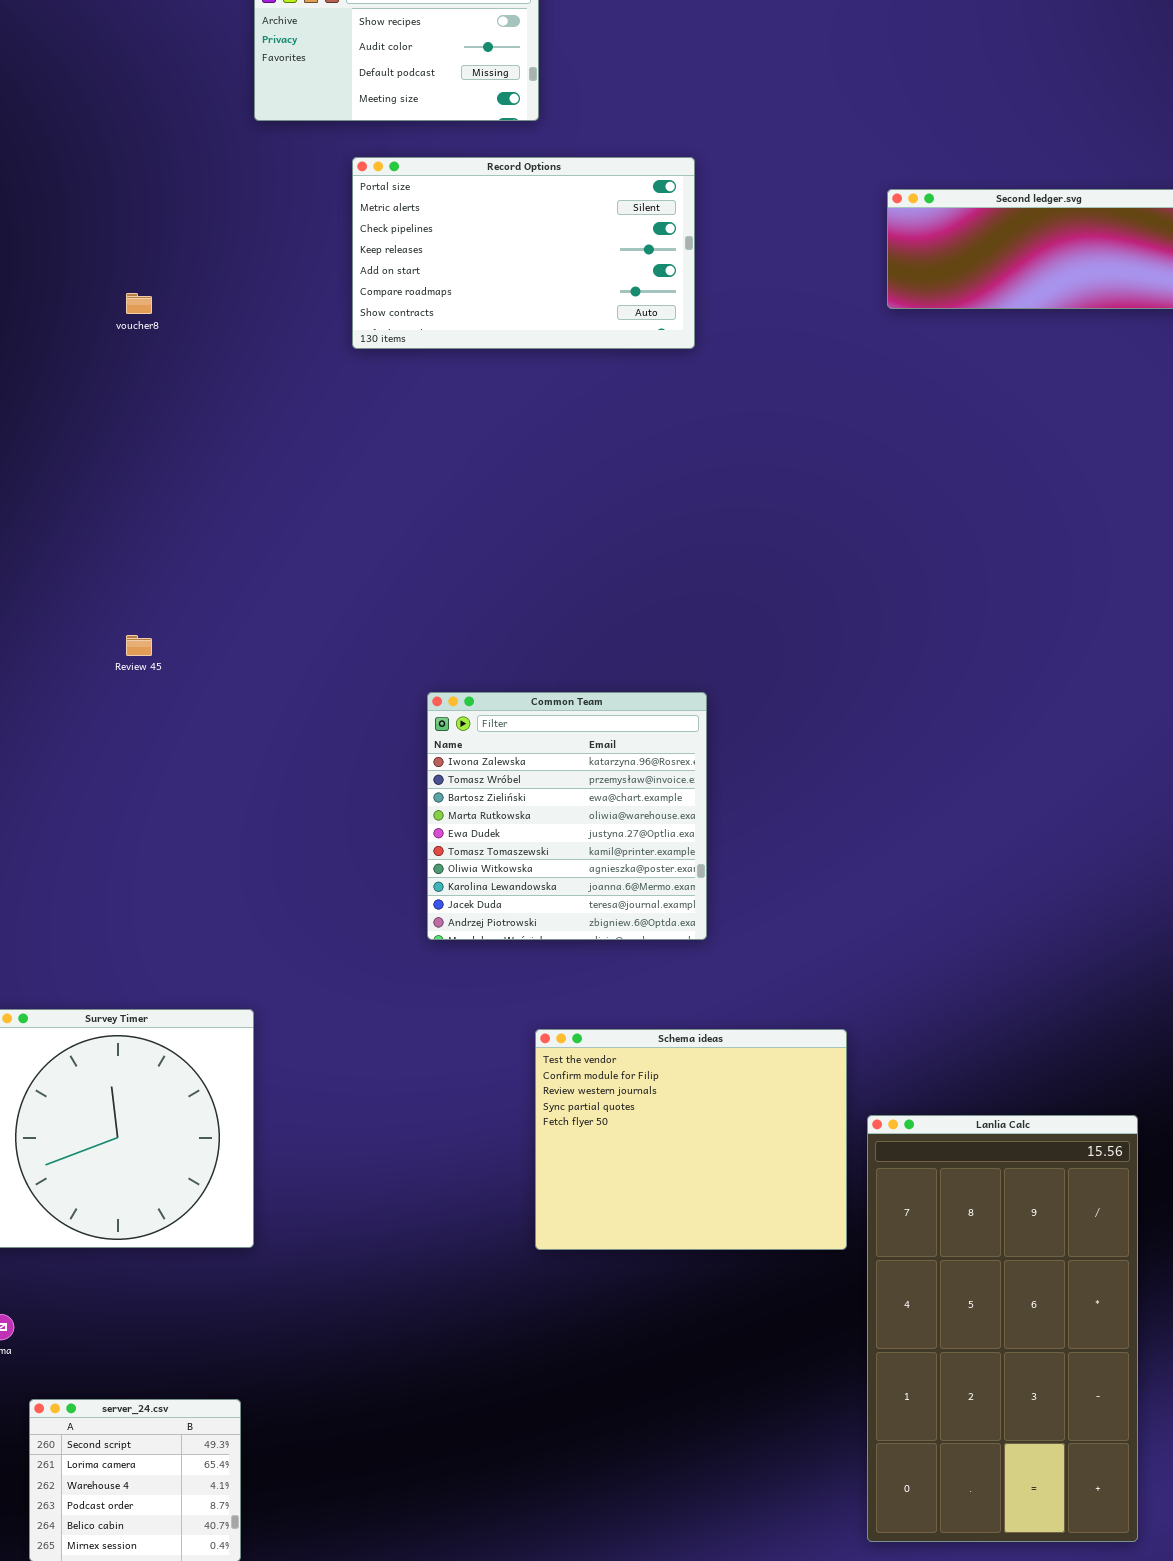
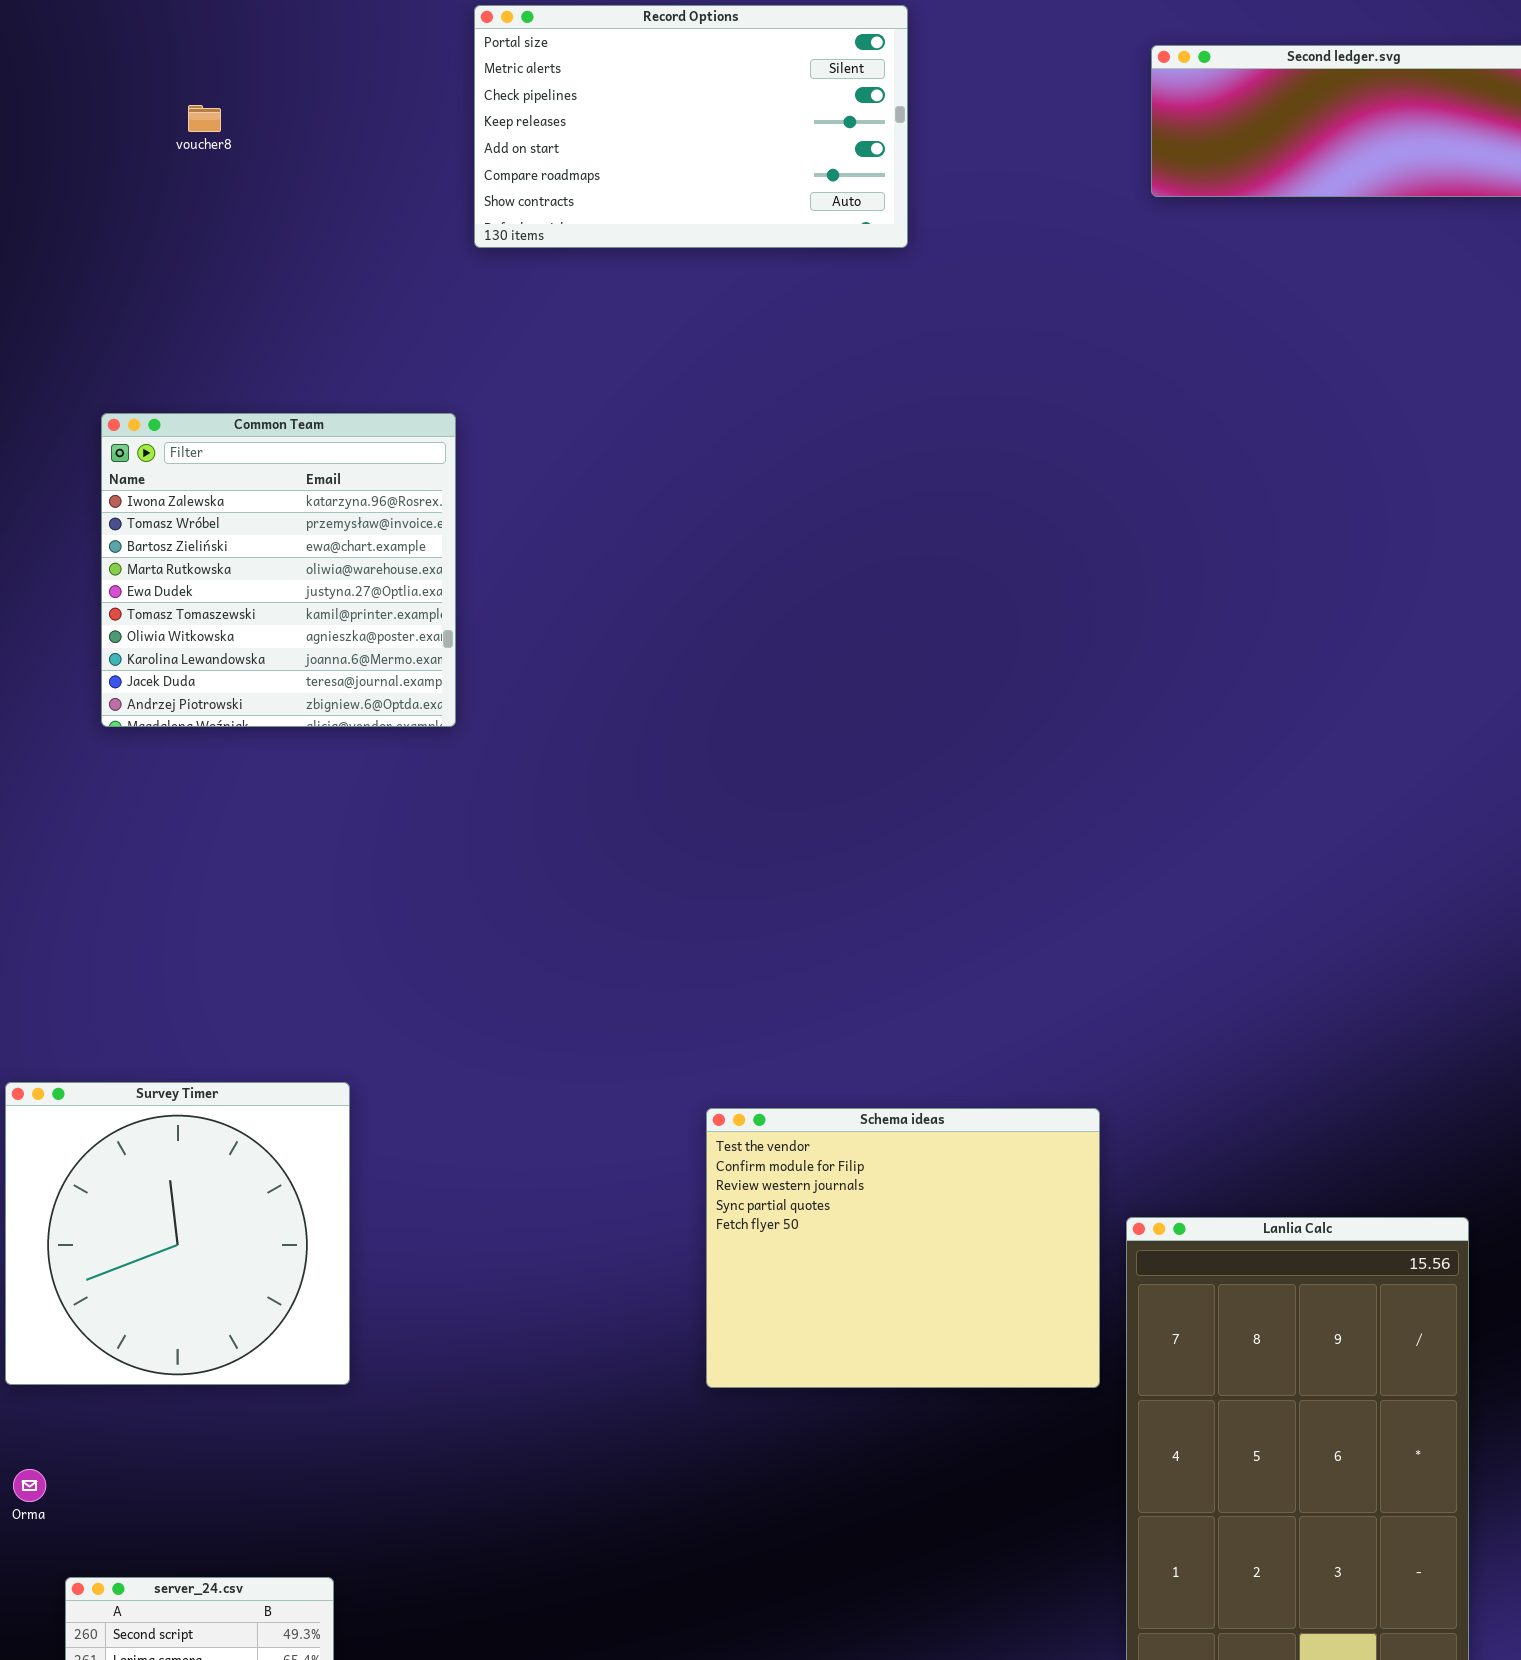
voucher8: [126,293,152,314] -> [188,105,221,132], moved
Common Team: [427,692,707,940] -> [101,413,456,727], moved

